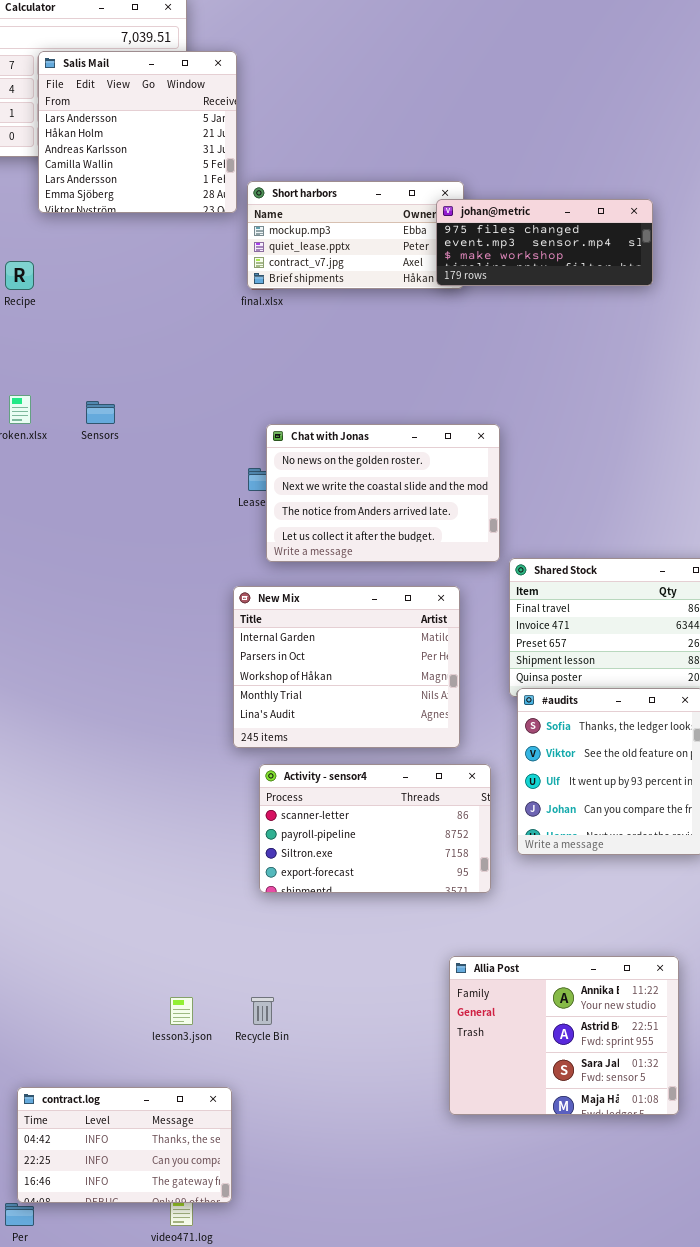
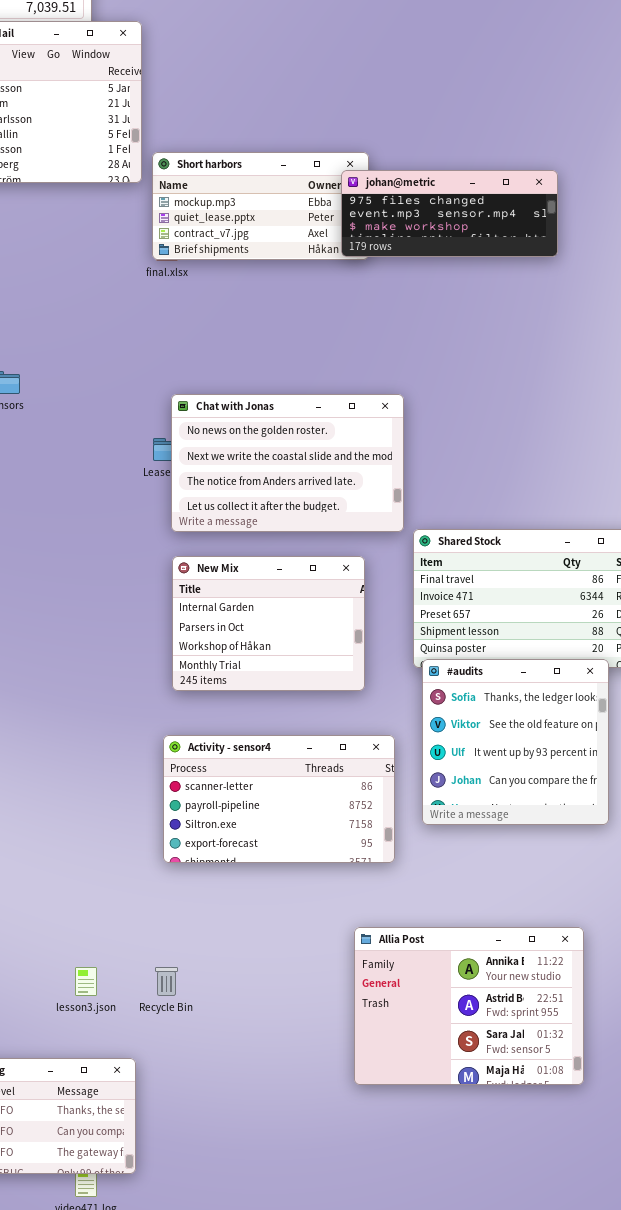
New Mix: [233,586,460,748] -> [172,556,365,691], resized

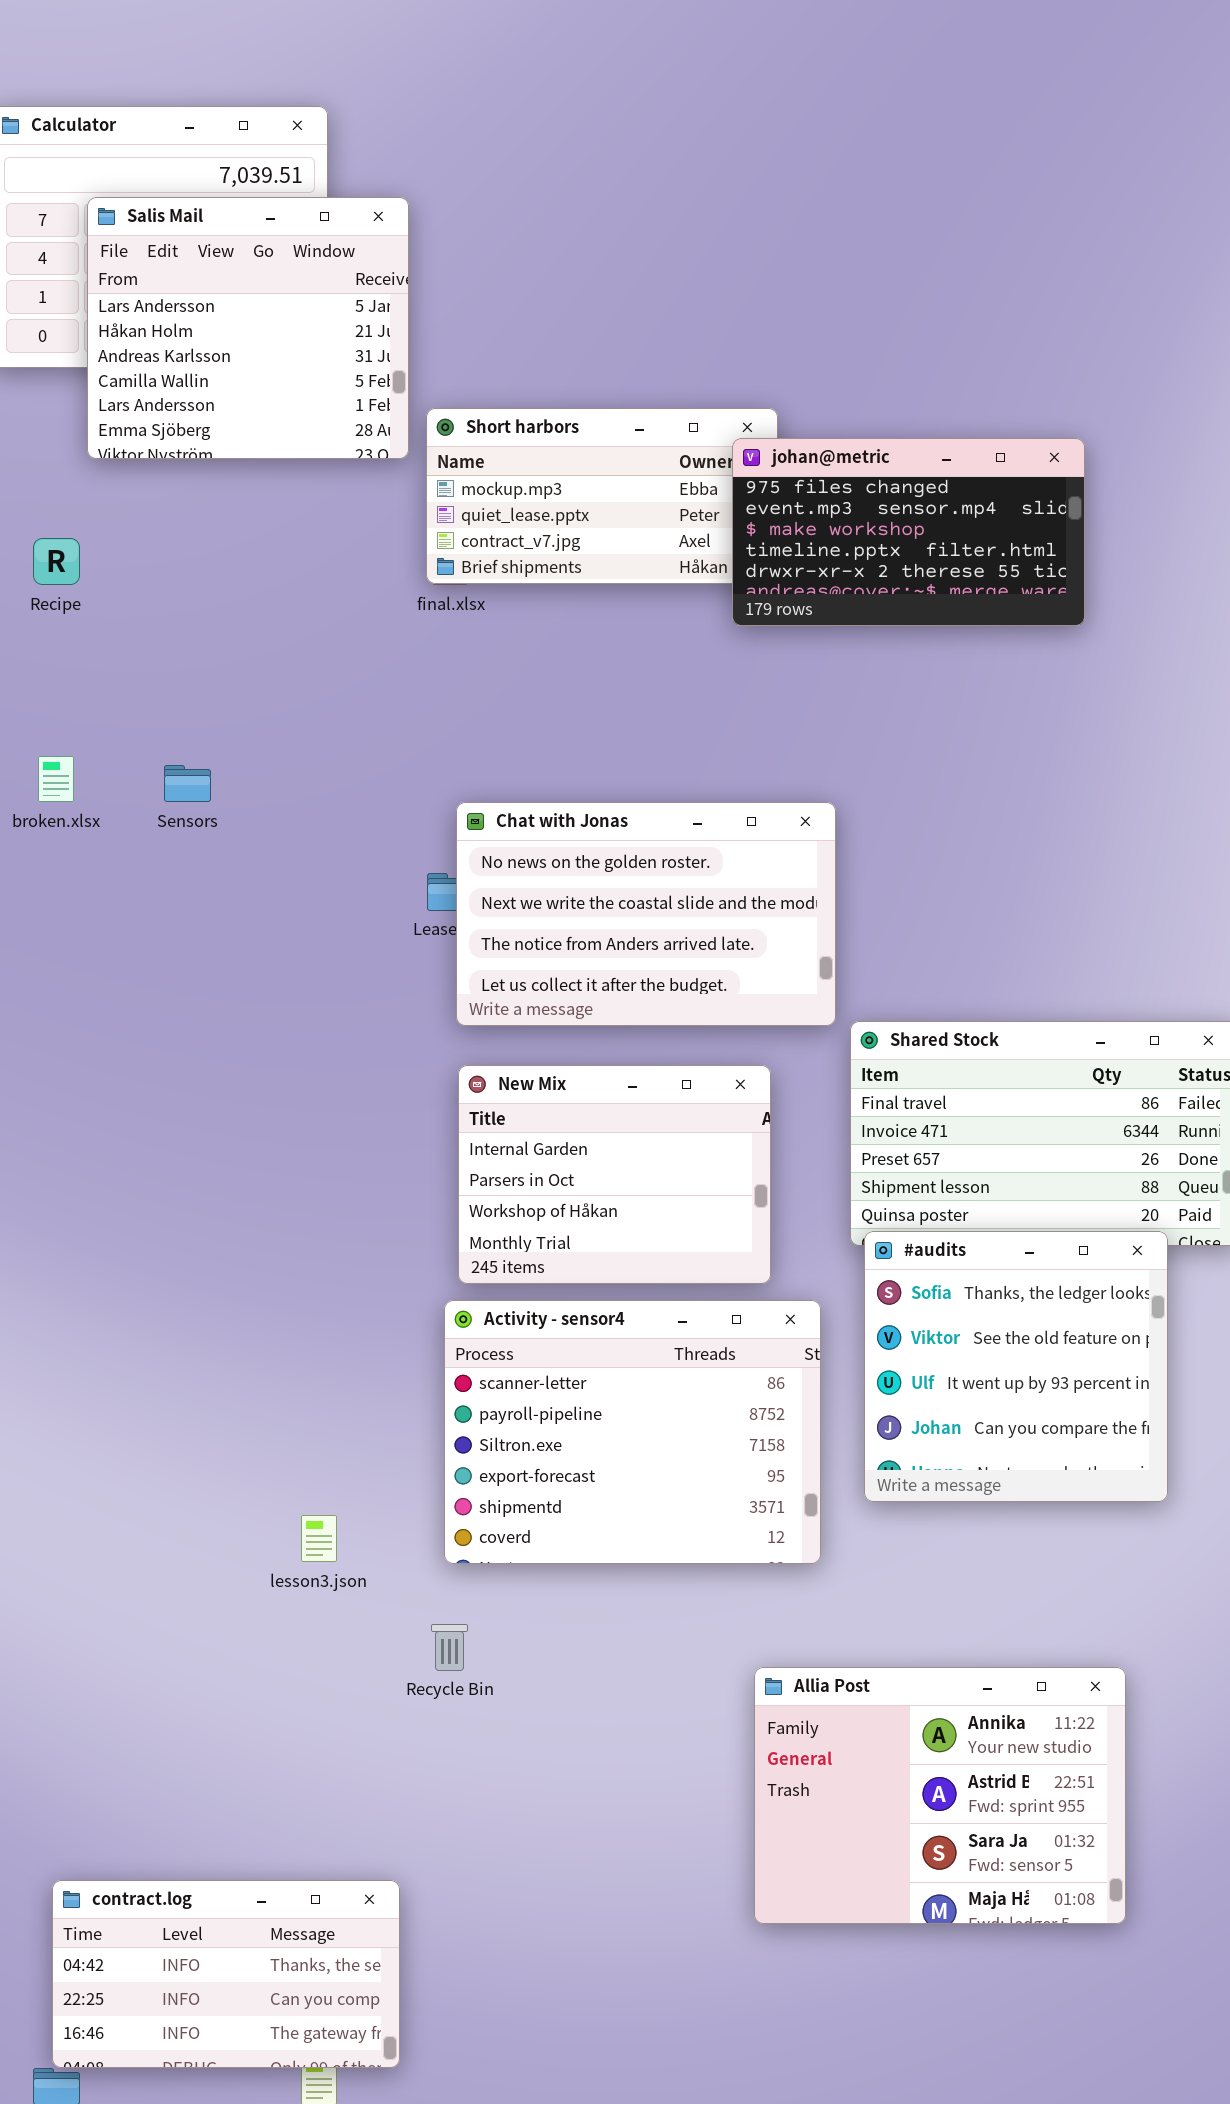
johan@metric: [341,170,558,257] -> [732,438,1085,626], resized
Activity - sensor4: [163,735,395,863] -> [444,1300,821,1564], resized
lesson3.json: [75,967,97,996] -> [301,1515,337,1562], moved
Recycle Bin: [155,967,178,996] -> [431,1624,468,1671], moved

